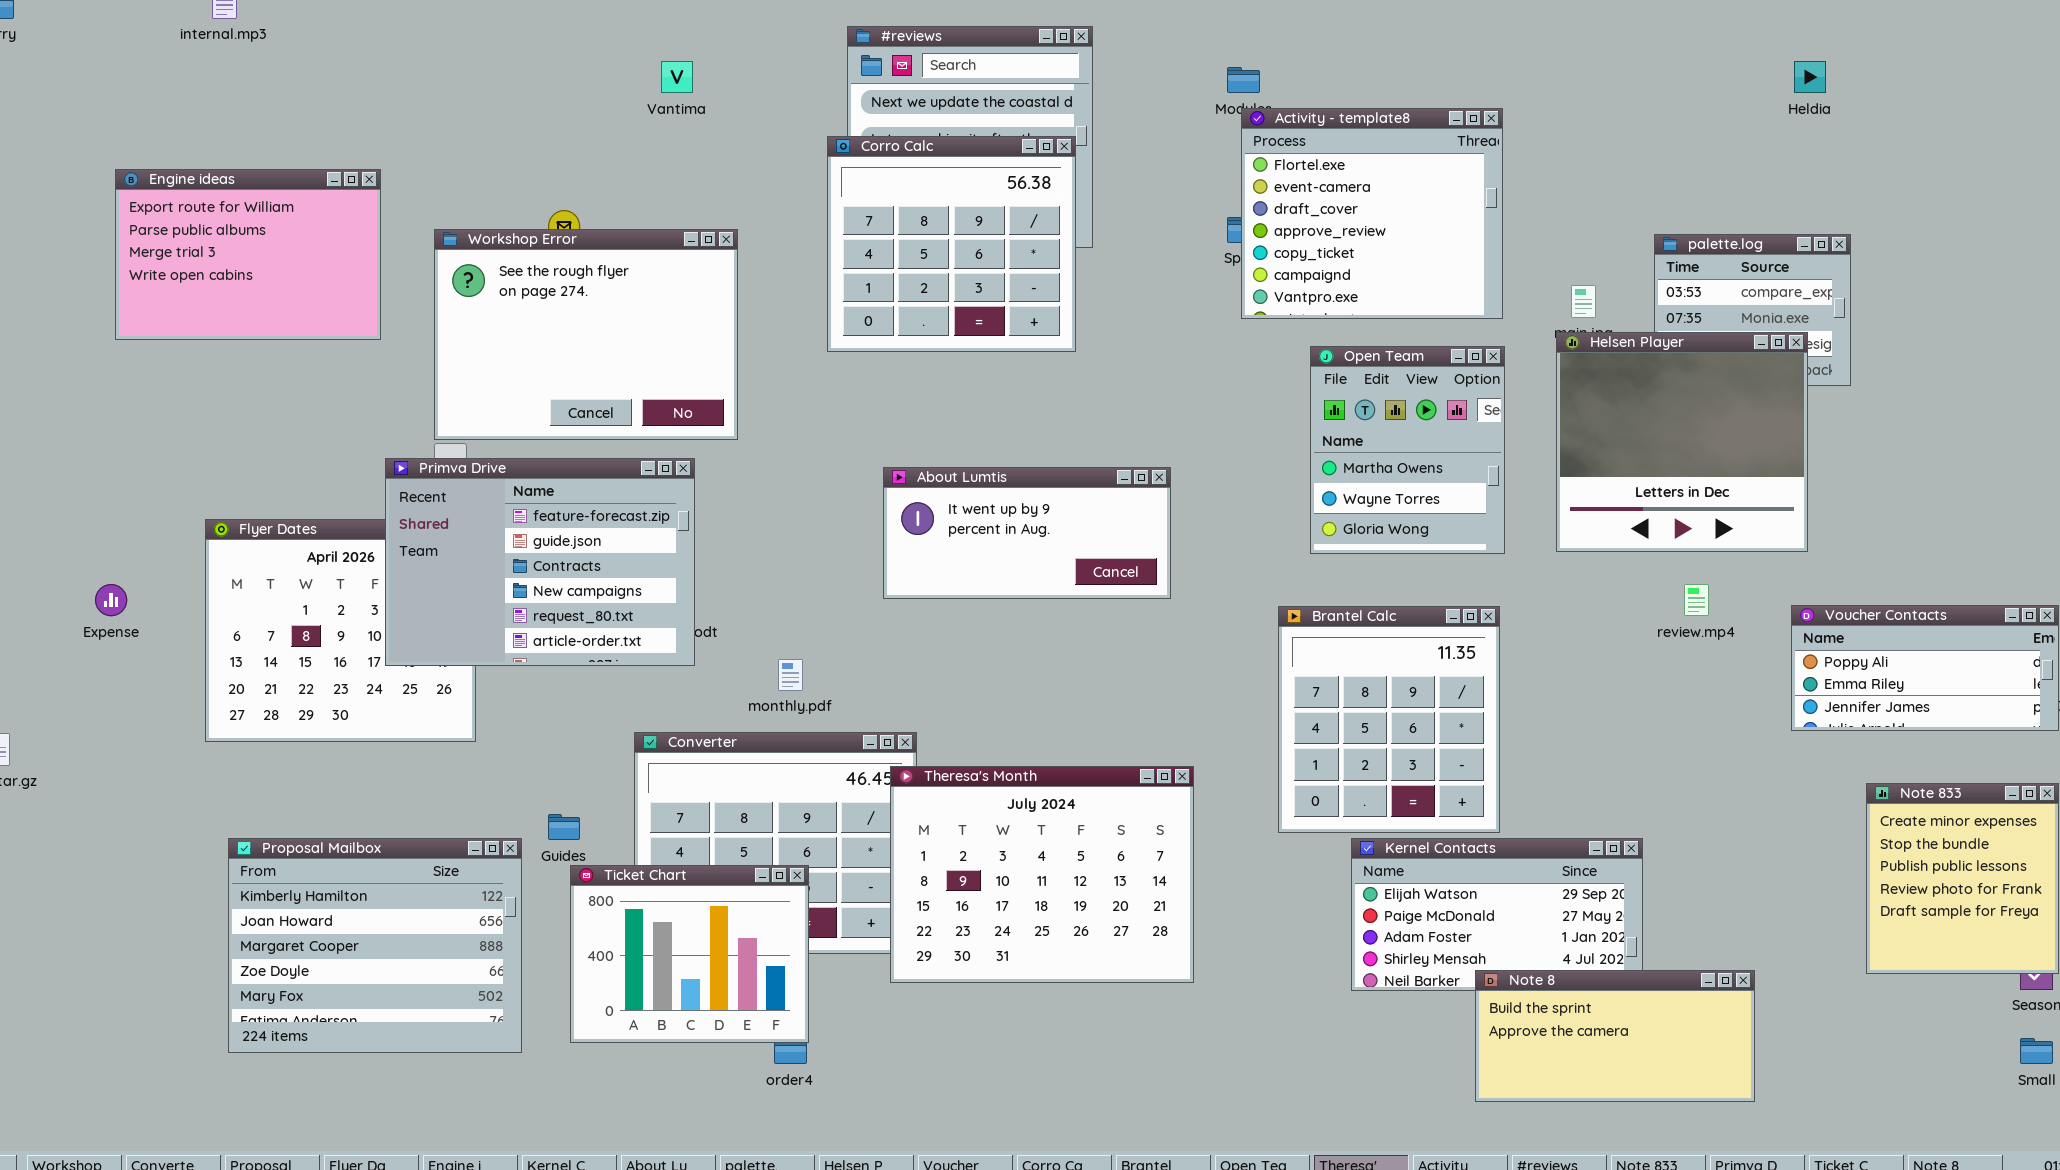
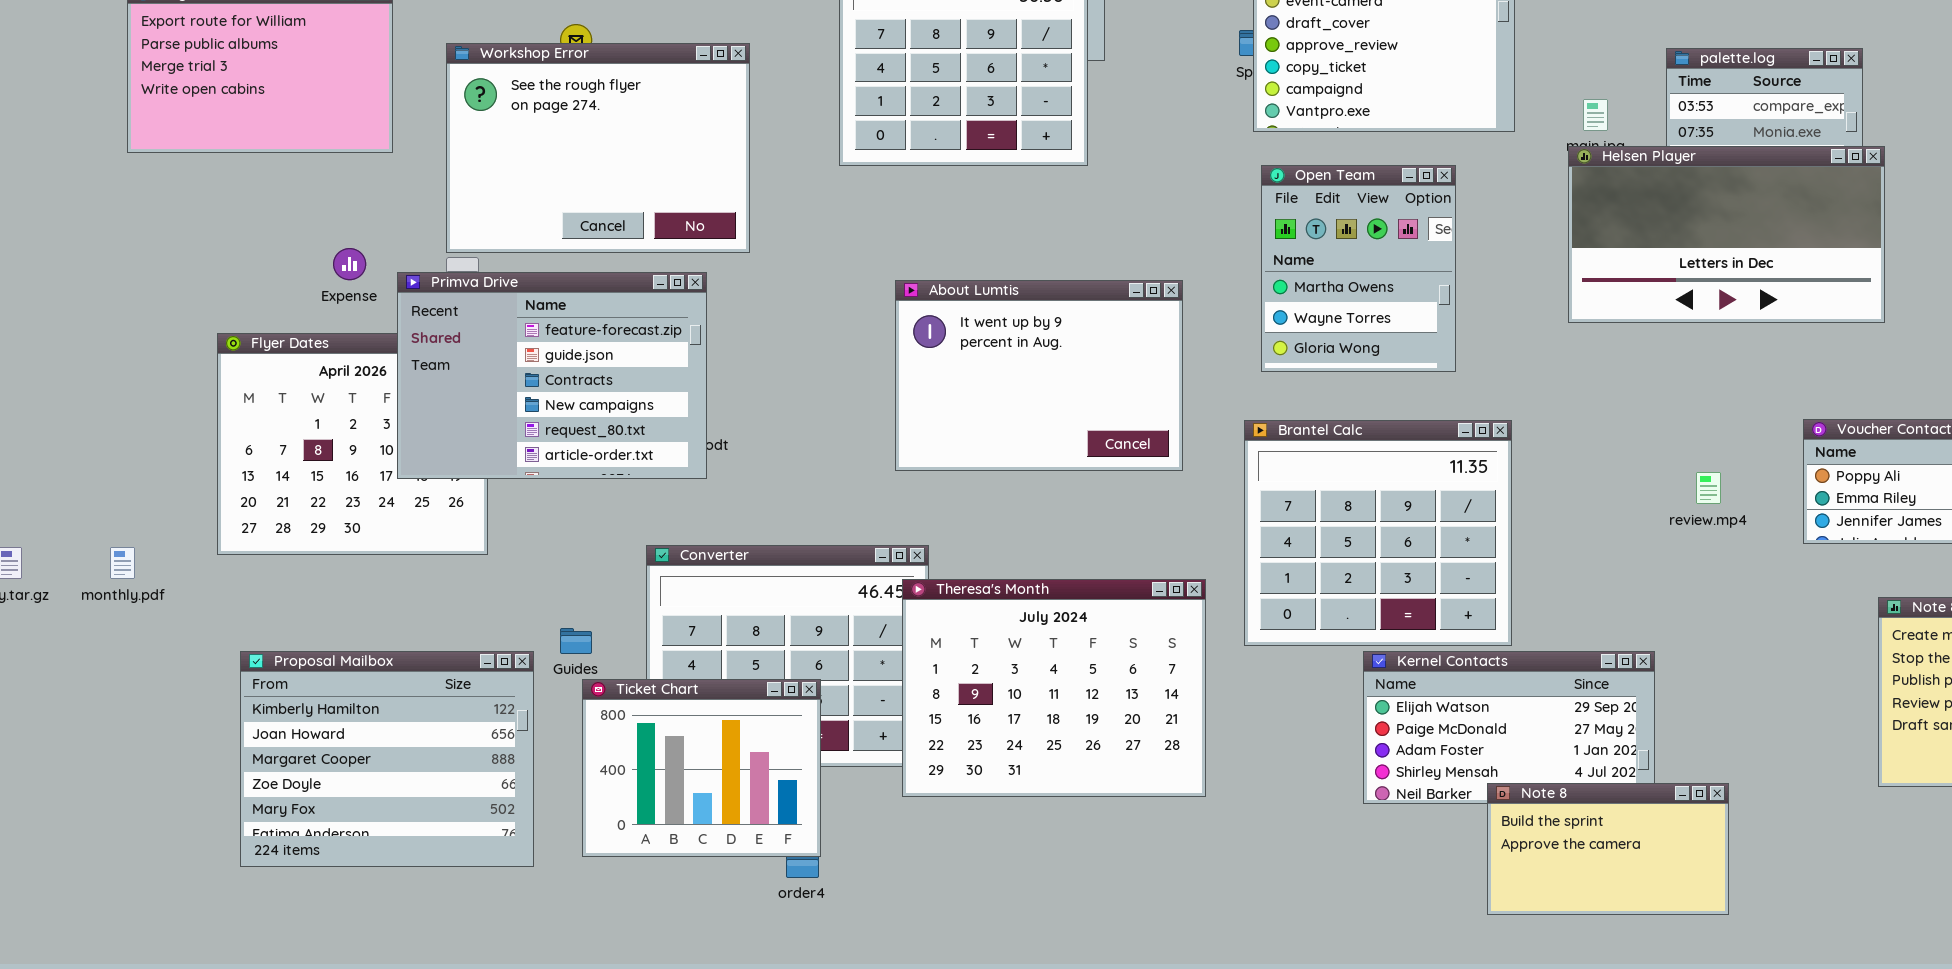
Helsen Player: [1556,332,1808,552] -> [1568,146,1885,323], resized
Open Team: [1310,346,1505,554] -> [1261,165,1456,372], moved
About Lumtis: [883,467,1171,599] -> [895,280,1183,471], resized
Expense: [95,584,127,616] -> [333,248,366,280], moved
review.mp4: [1684,584,1709,616] -> [1696,472,1721,504], moved
Brantel Calc: [1278,606,1500,833] -> [1244,420,1512,646], resized
monthly.pdf: [778,659,803,691] -> [110,547,135,579], moved
Note 8: [1475,970,1755,1102] -> [1487,783,1729,915], resized

